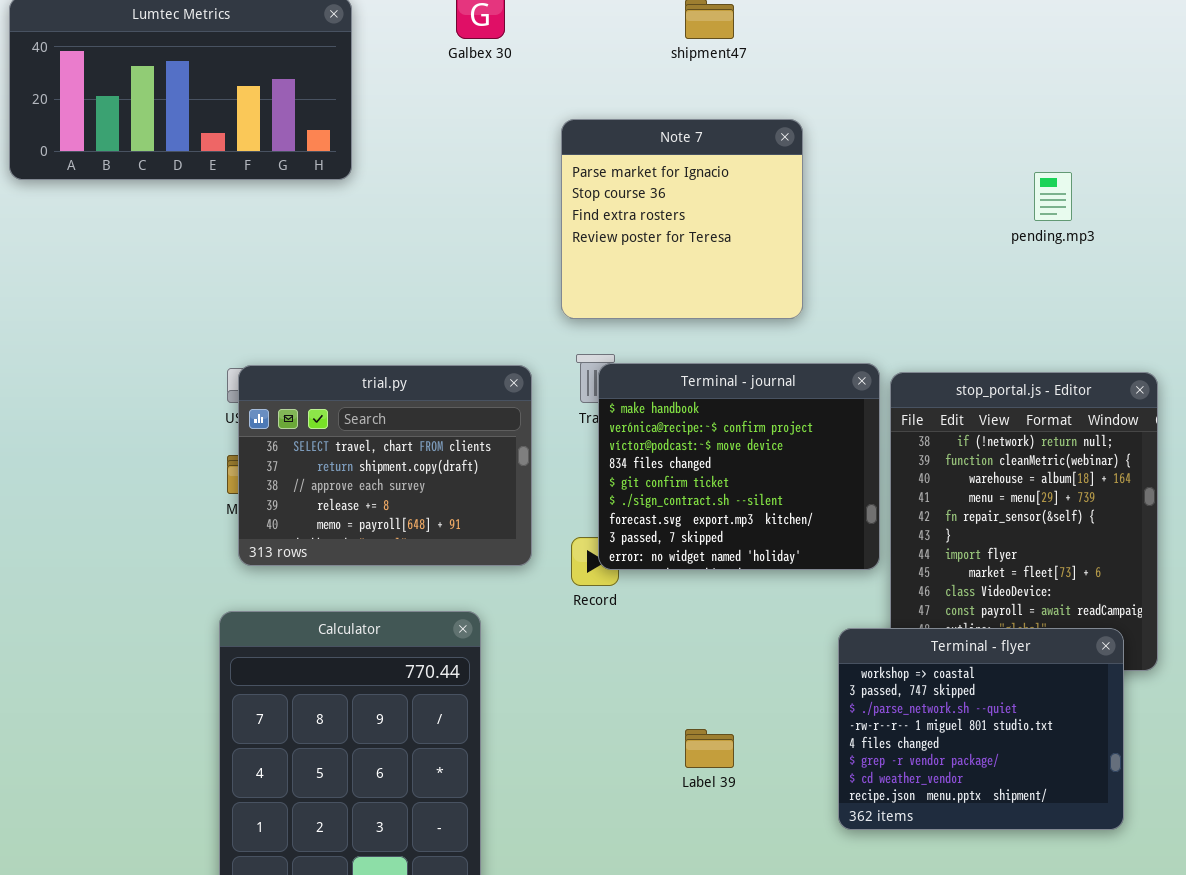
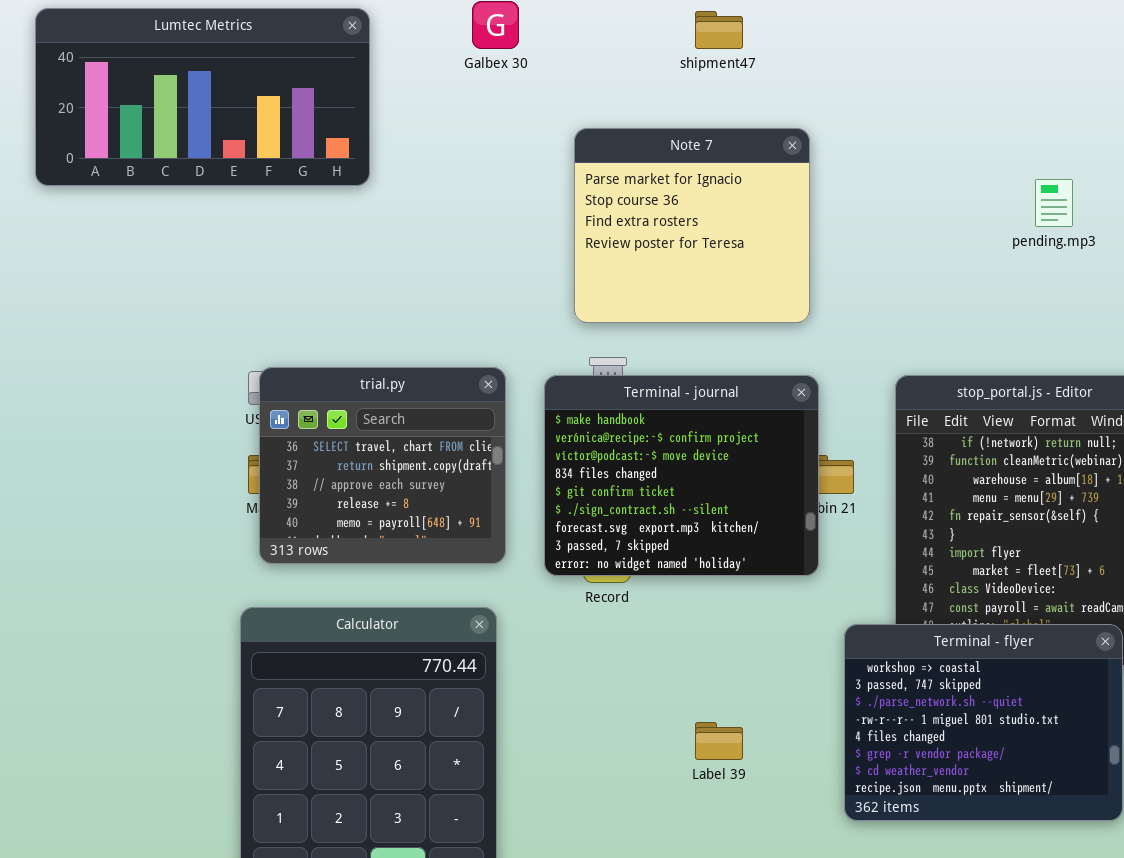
Terminal - journal: [598,363,880,570] -> [544,375,819,576], moved
trial.py: [238,365,532,566] -> [259,367,506,564], resized

